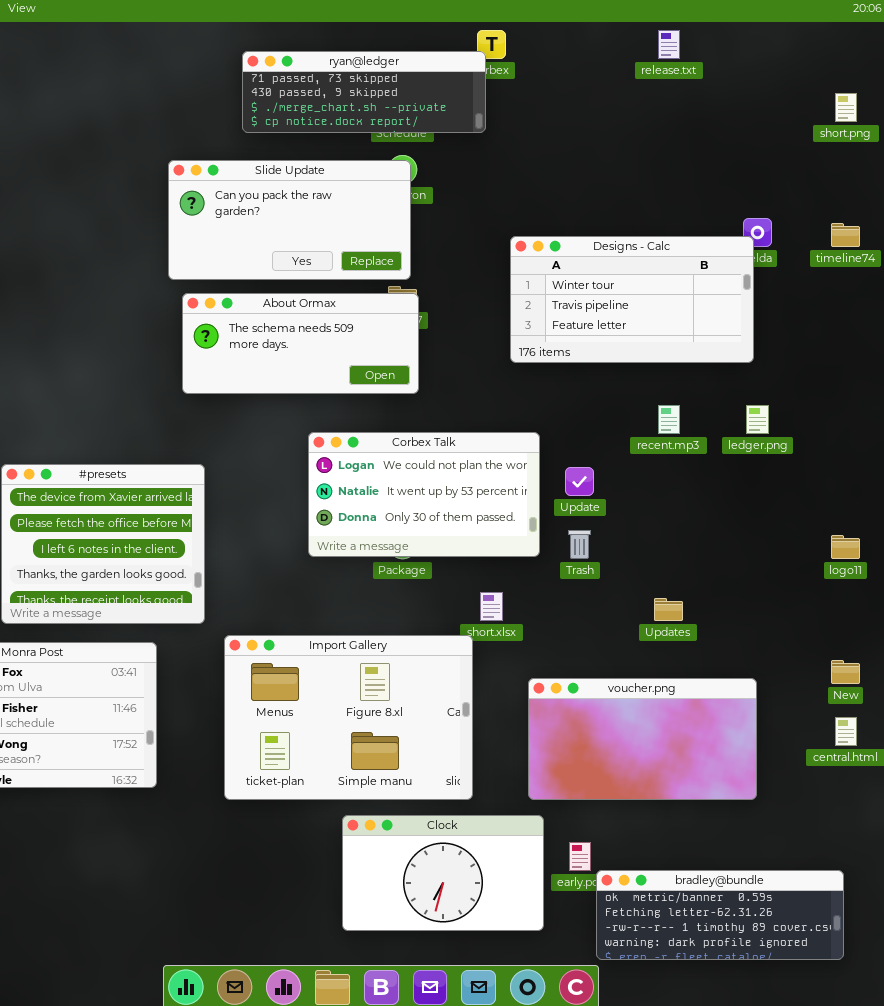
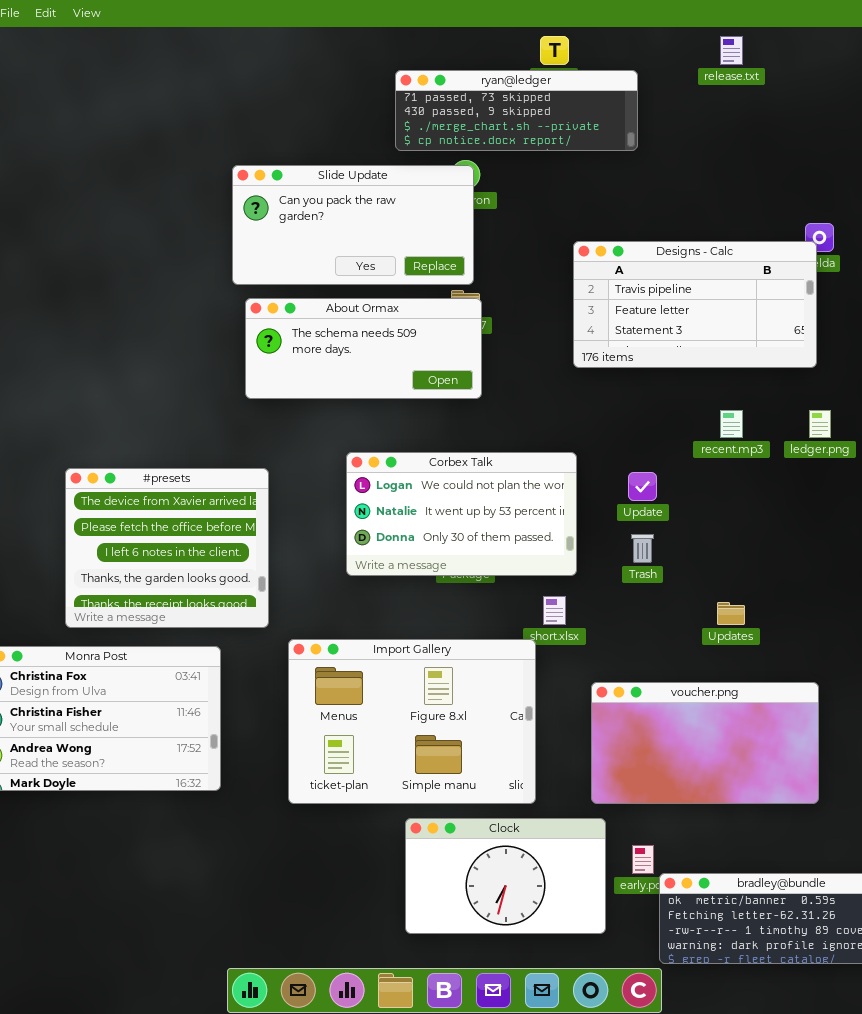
ryan@ledger: [242,51,486,133] -> [395,70,638,151], moved
Designs - Calc: [510,236,754,363] -> [573,241,817,368], scrolled down 1 row
Corbex Talk: [308,432,540,557] -> [346,452,577,576], moved

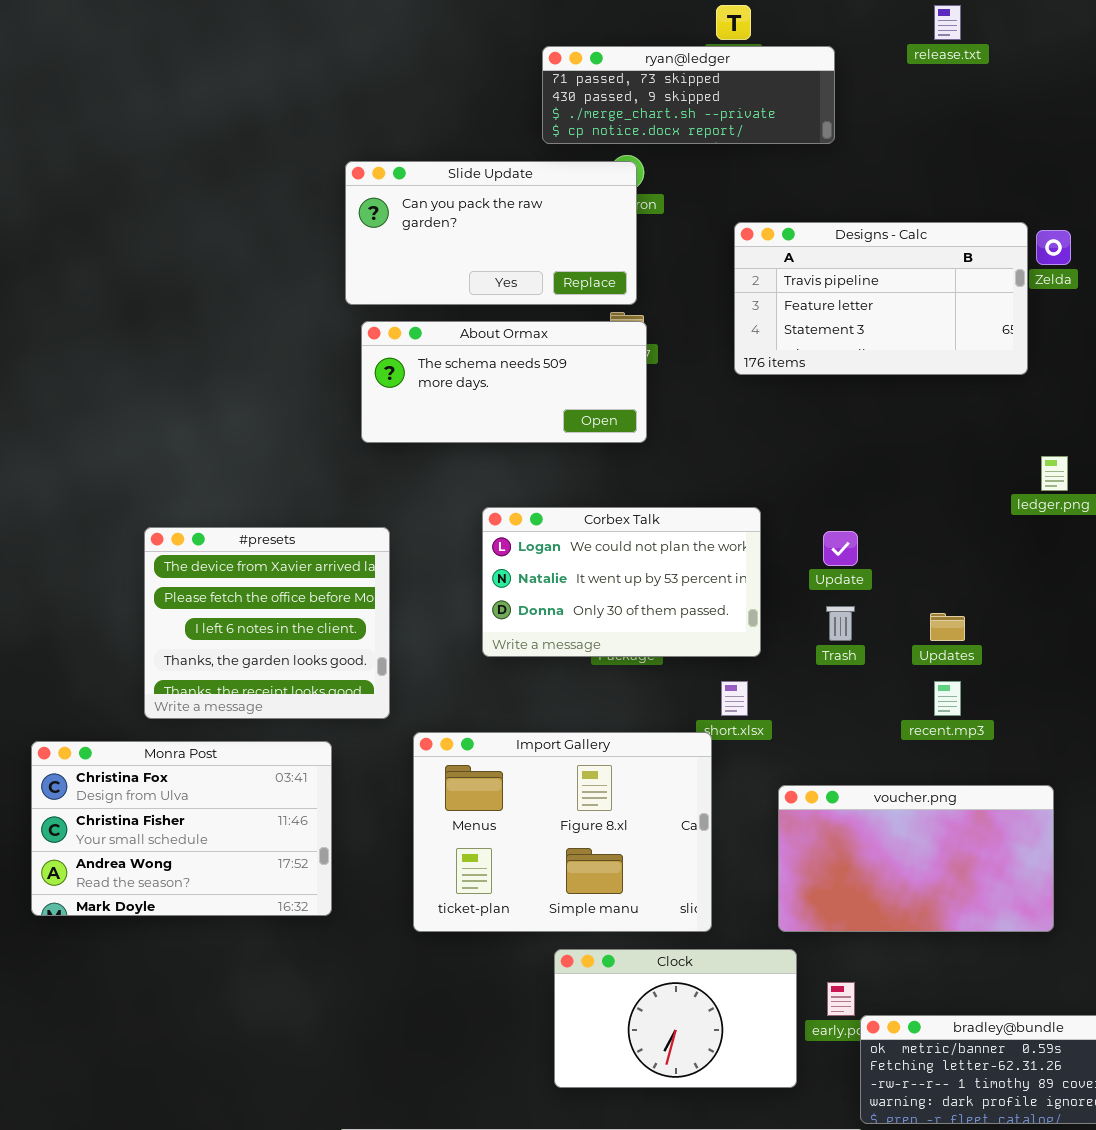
Designs - Calc: [573,241,817,368] -> [734,222,1028,375], moved
recent.mp3: [720,410,743,438] -> [934,681,961,716], moved
Updates: [717,602,745,625] -> [930,613,965,641], moved

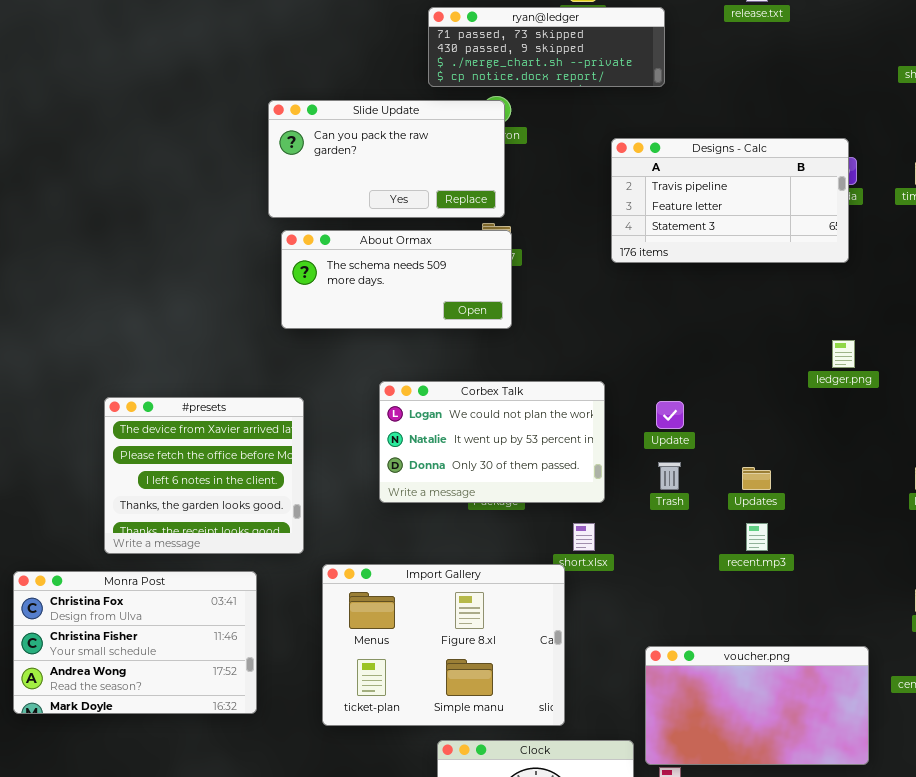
Designs - Calc: [734,222,1028,375] -> [611,138,849,263], moved
voucher.png: [778,785,1054,932] -> [645,646,869,765], moved

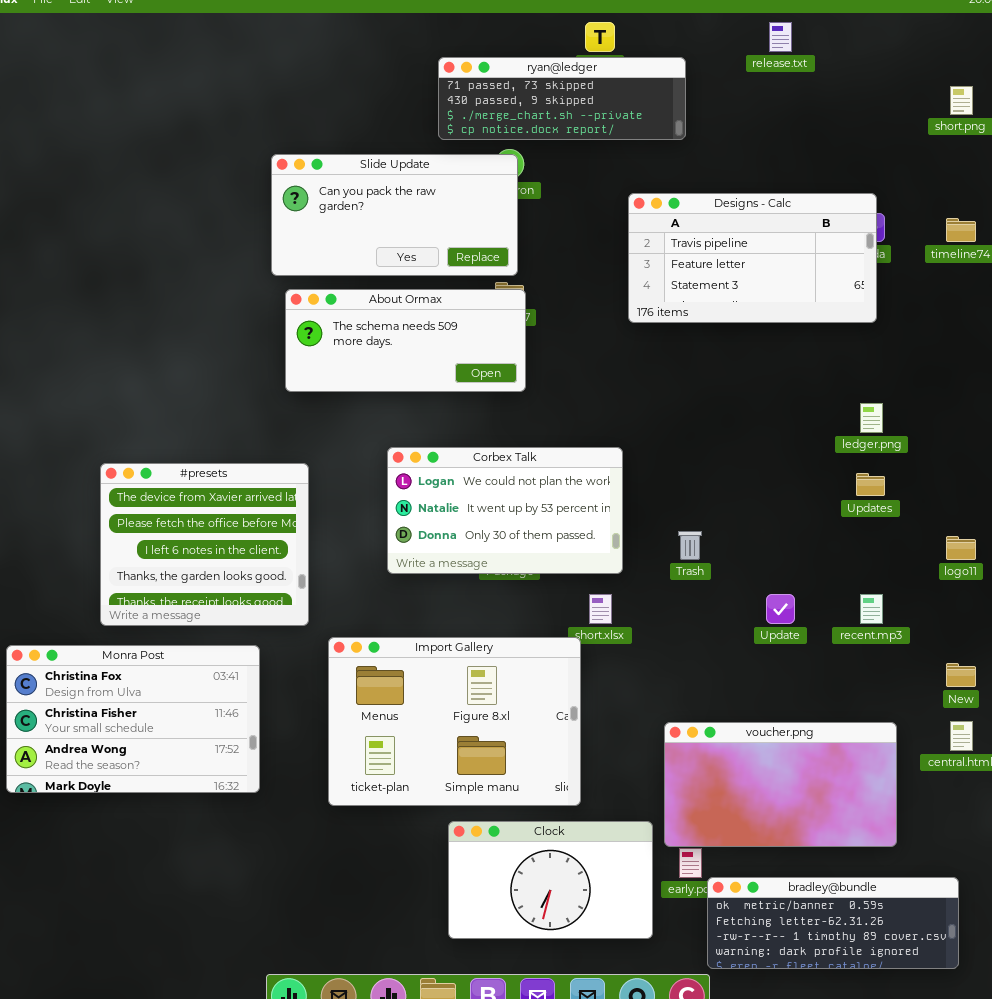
Update: [656,401,684,429] -> [766,594,795,624], moved
Updates: [742,467,771,490] -> [856,473,885,496], moved
recent.mp3: [746,523,768,551] -> [860,594,883,624], moved

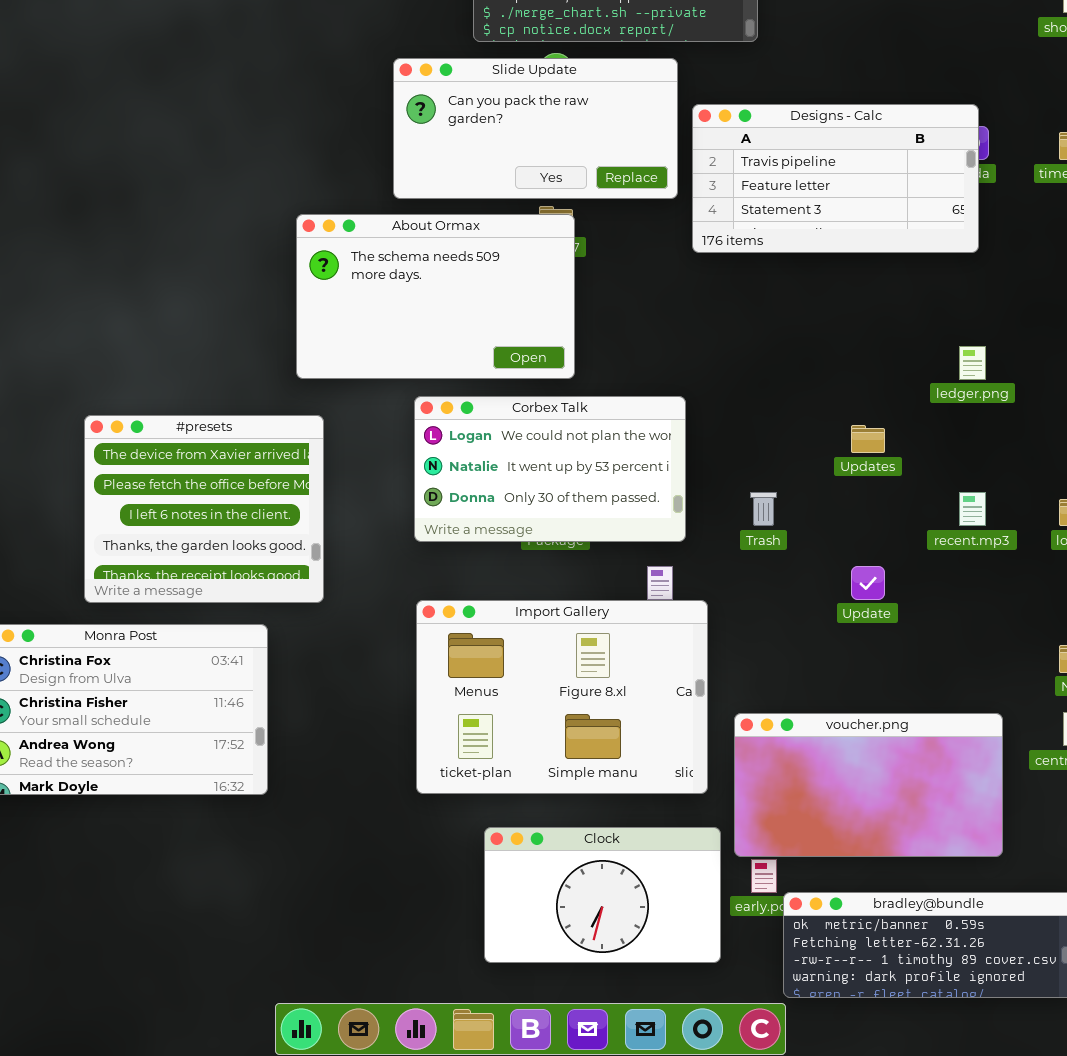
Slide Update: [271,154,518,276] -> [393,58,678,199], moved
About Ormax: [285,289,526,392] -> [296,214,575,379], resized
Updates: [856,473,885,496] -> [851,425,885,453], moved
recent.mp3: [860,594,883,624] -> [959,492,986,526], moved
Import Gallery: [328,637,581,806] -> [416,600,708,794], moved

